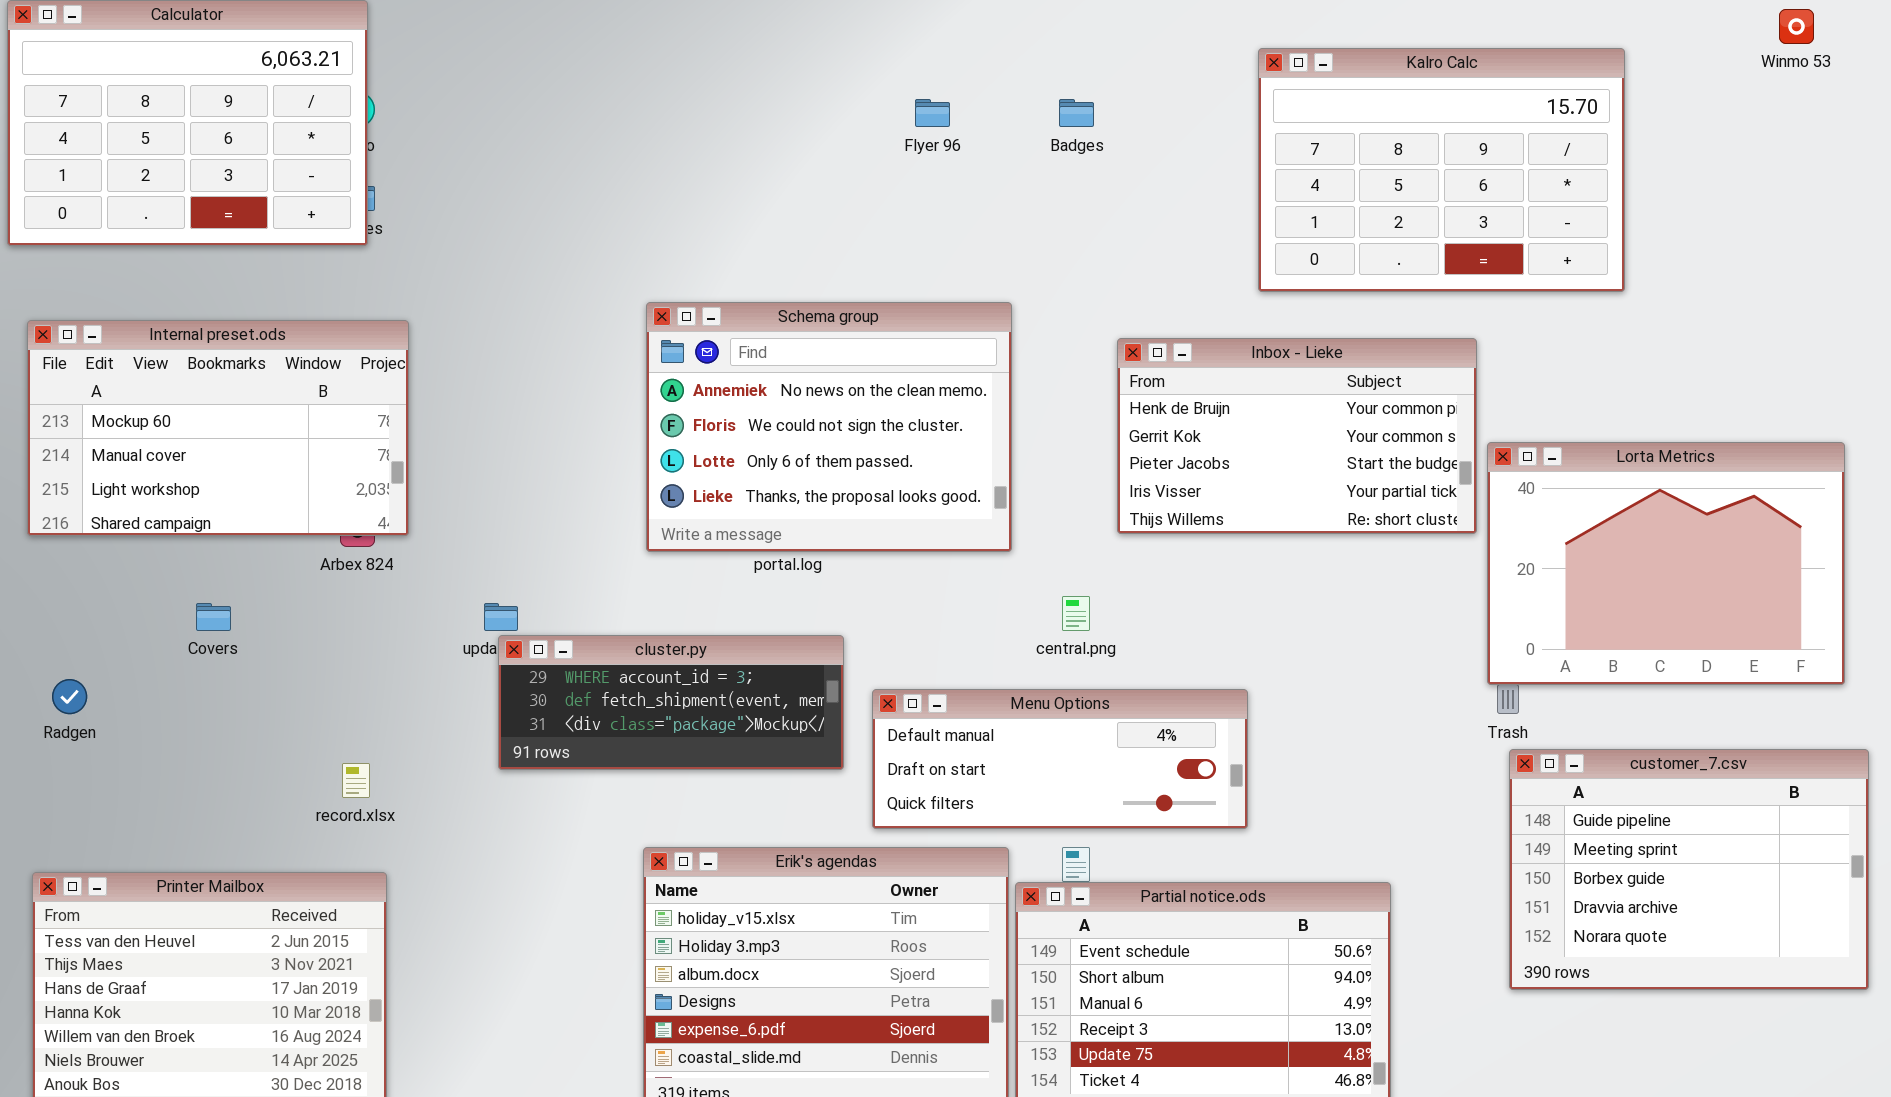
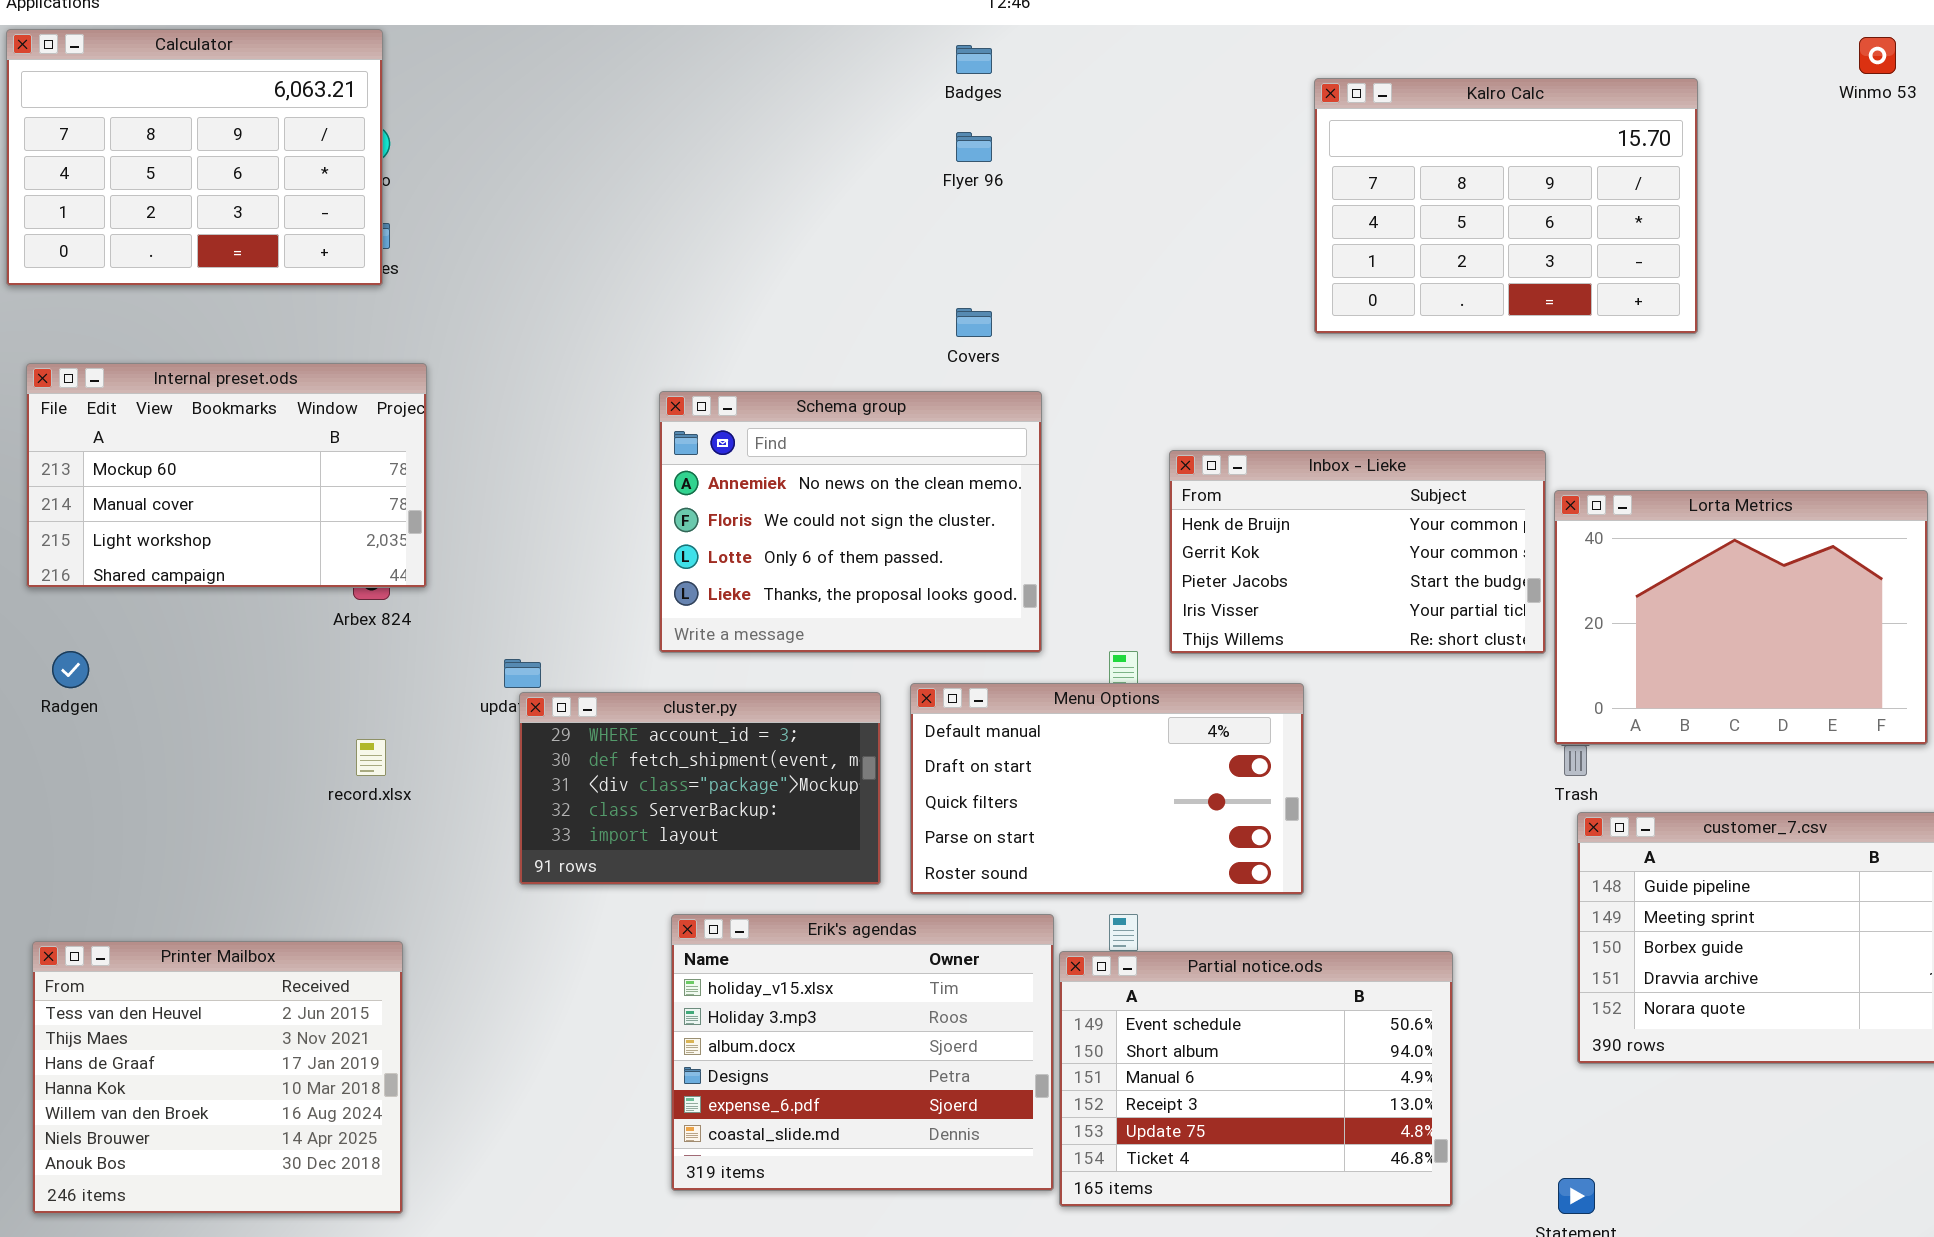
Badges: [1059,99,1094,127] -> [956,45,992,74], moved
Schema group: [646,302,1012,552] -> [659,391,1042,653], moved
Inbox - Lieke: [1117,338,1477,534] -> [1169,450,1546,654], moved
Covers: [196,603,231,631] -> [956,308,992,337], moved
cluster.py: [498,635,844,770] -> [519,692,881,885], resized
Radgen: [52,679,87,714] -> [52,651,89,688], moved
Menu Options: [872,689,1248,829] -> [910,683,1304,895], resized
record.xlsx: [342,763,370,798] -> [356,739,386,776], moved

